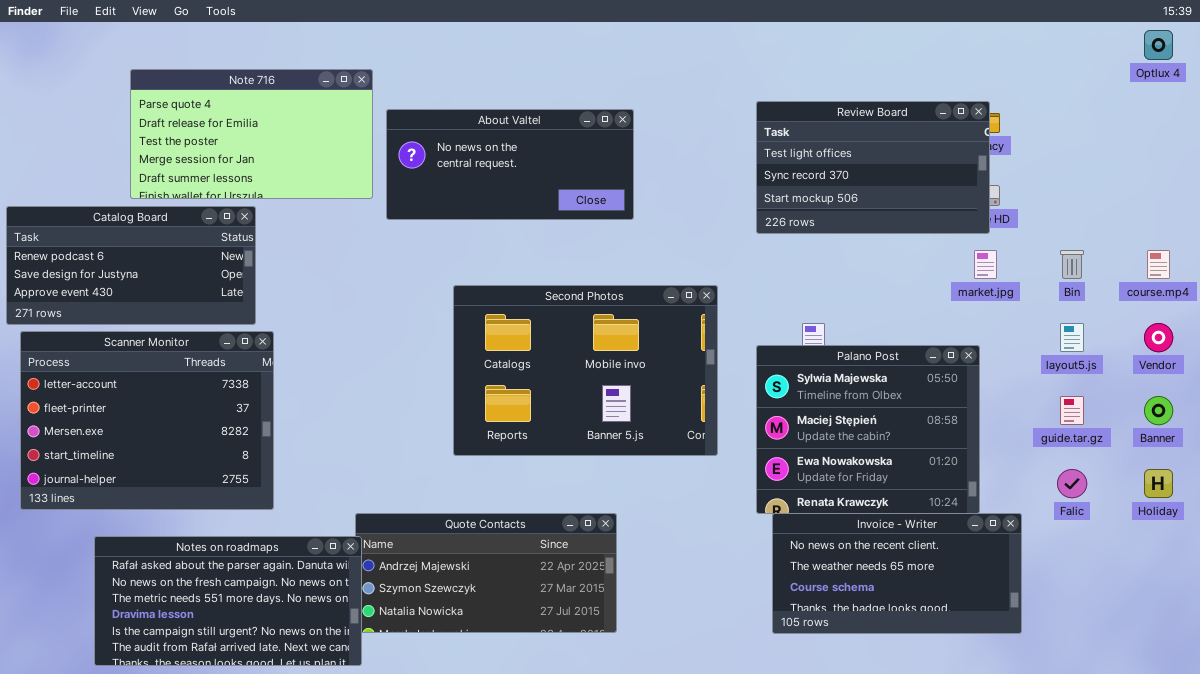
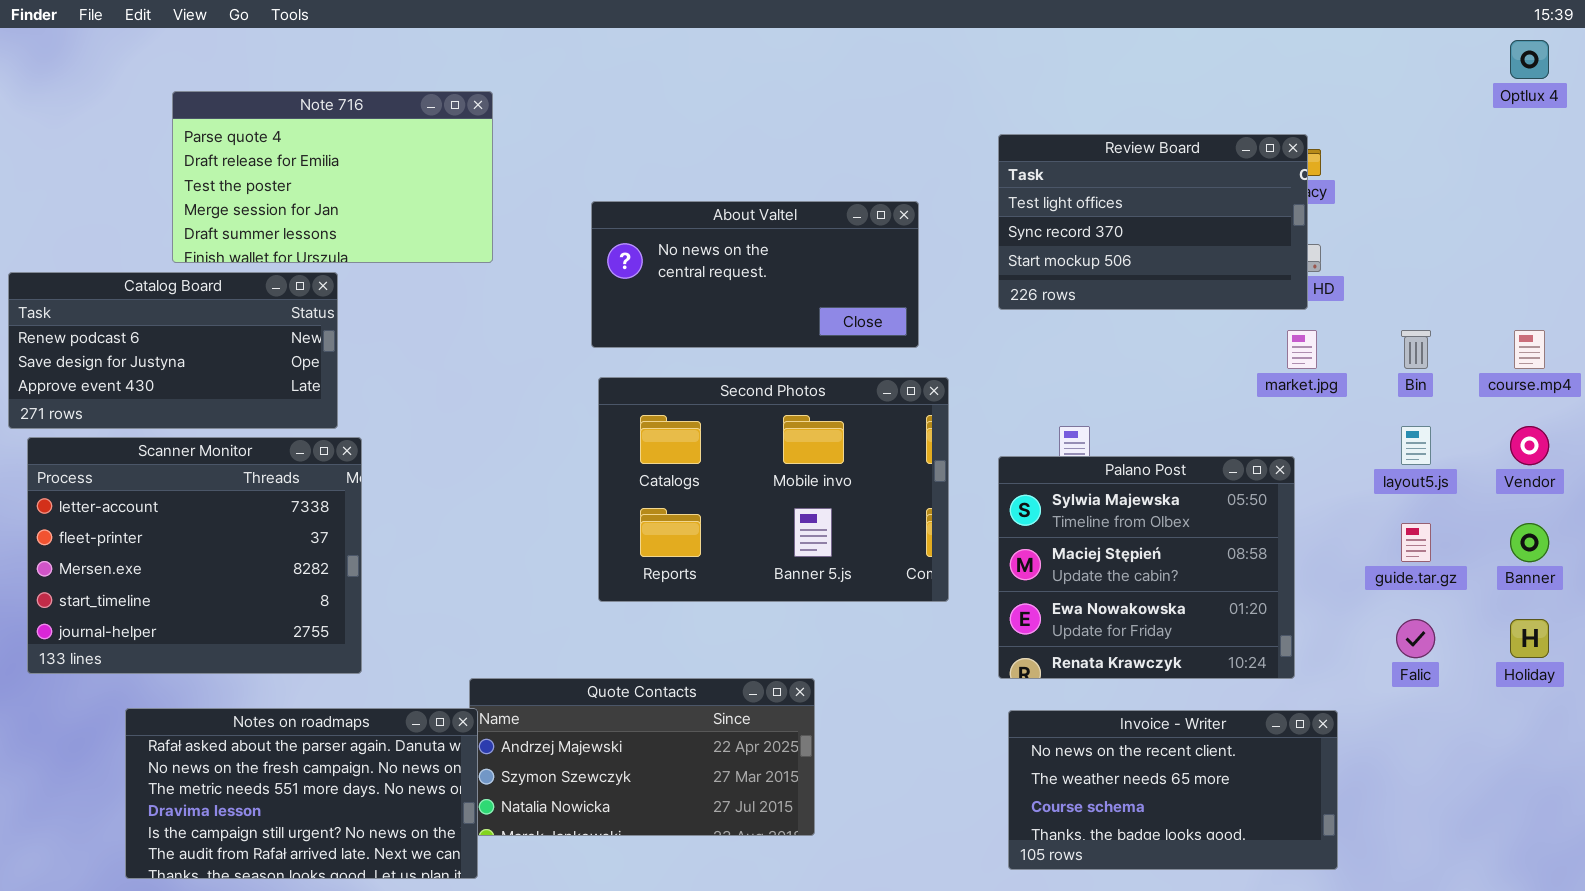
About Valtel: [386,109,634,220] -> [591,201,919,348], moved
Invoice - Writer: [772,513,1022,634] -> [1008,710,1338,870], moved

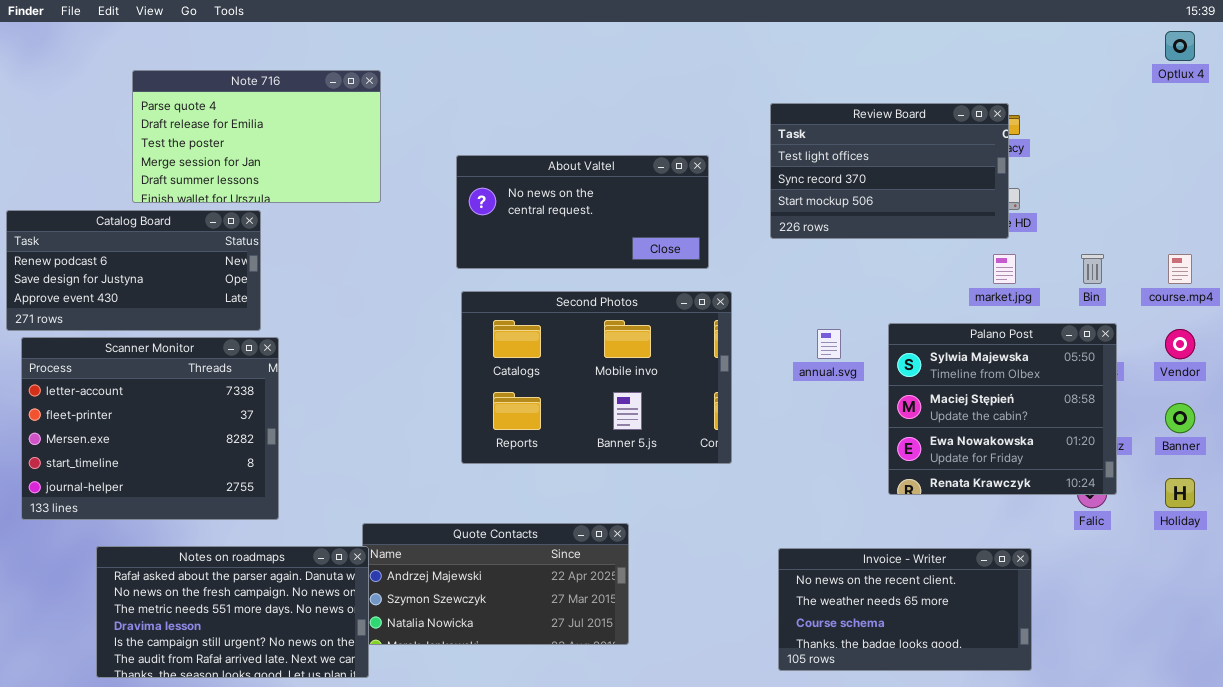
Palano Post: [998,456,1295,679] -> [888,323,1117,495], moved

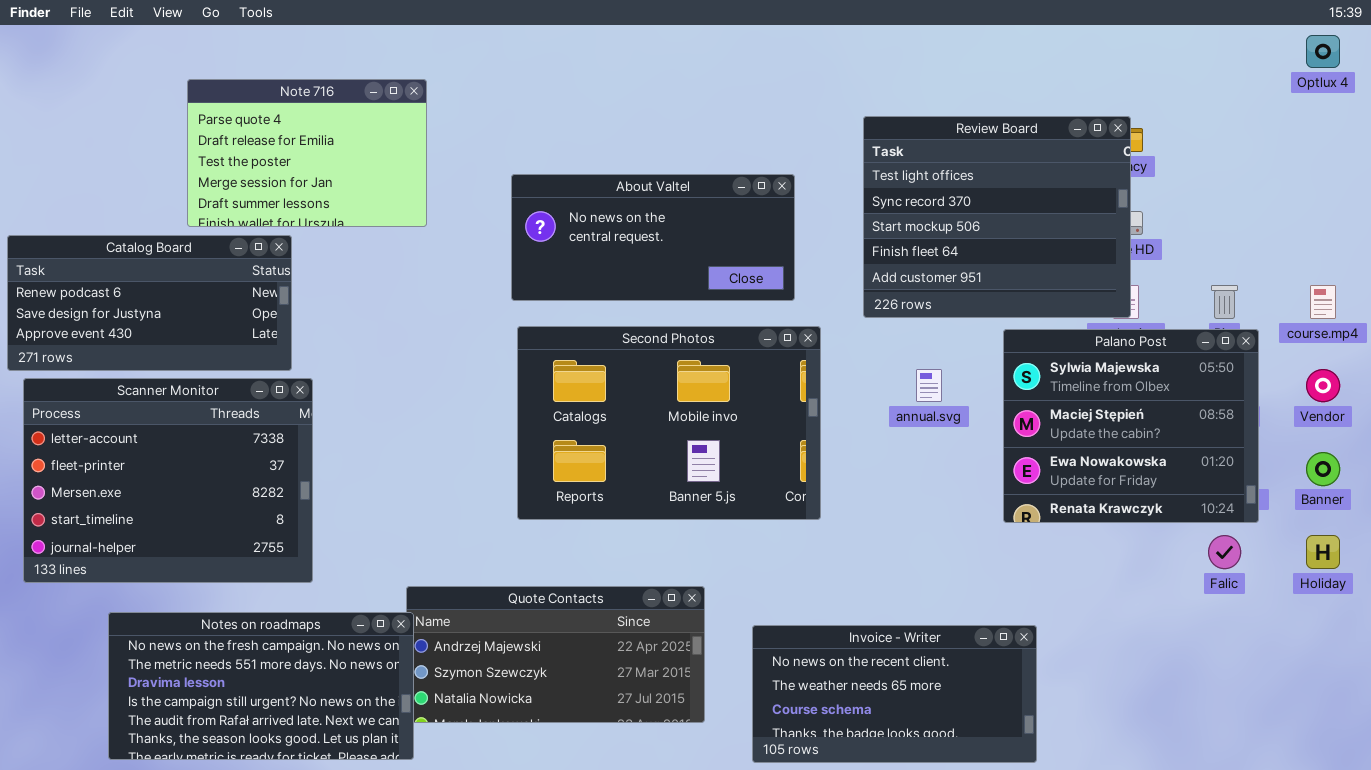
Note 716: [132,70,381,203] -> [187,79,427,227], resized
Review Board: [770,103,1009,239] -> [863,116,1131,318], resized
Palano Post: [888,323,1117,495] -> [1003,329,1259,523], moved
Notes on roadmaps: [96,546,369,678] -> [108,612,414,760], scrolled down 1 row
Invoice - Writer: [778,548,1032,671] -> [752,625,1037,763], moved

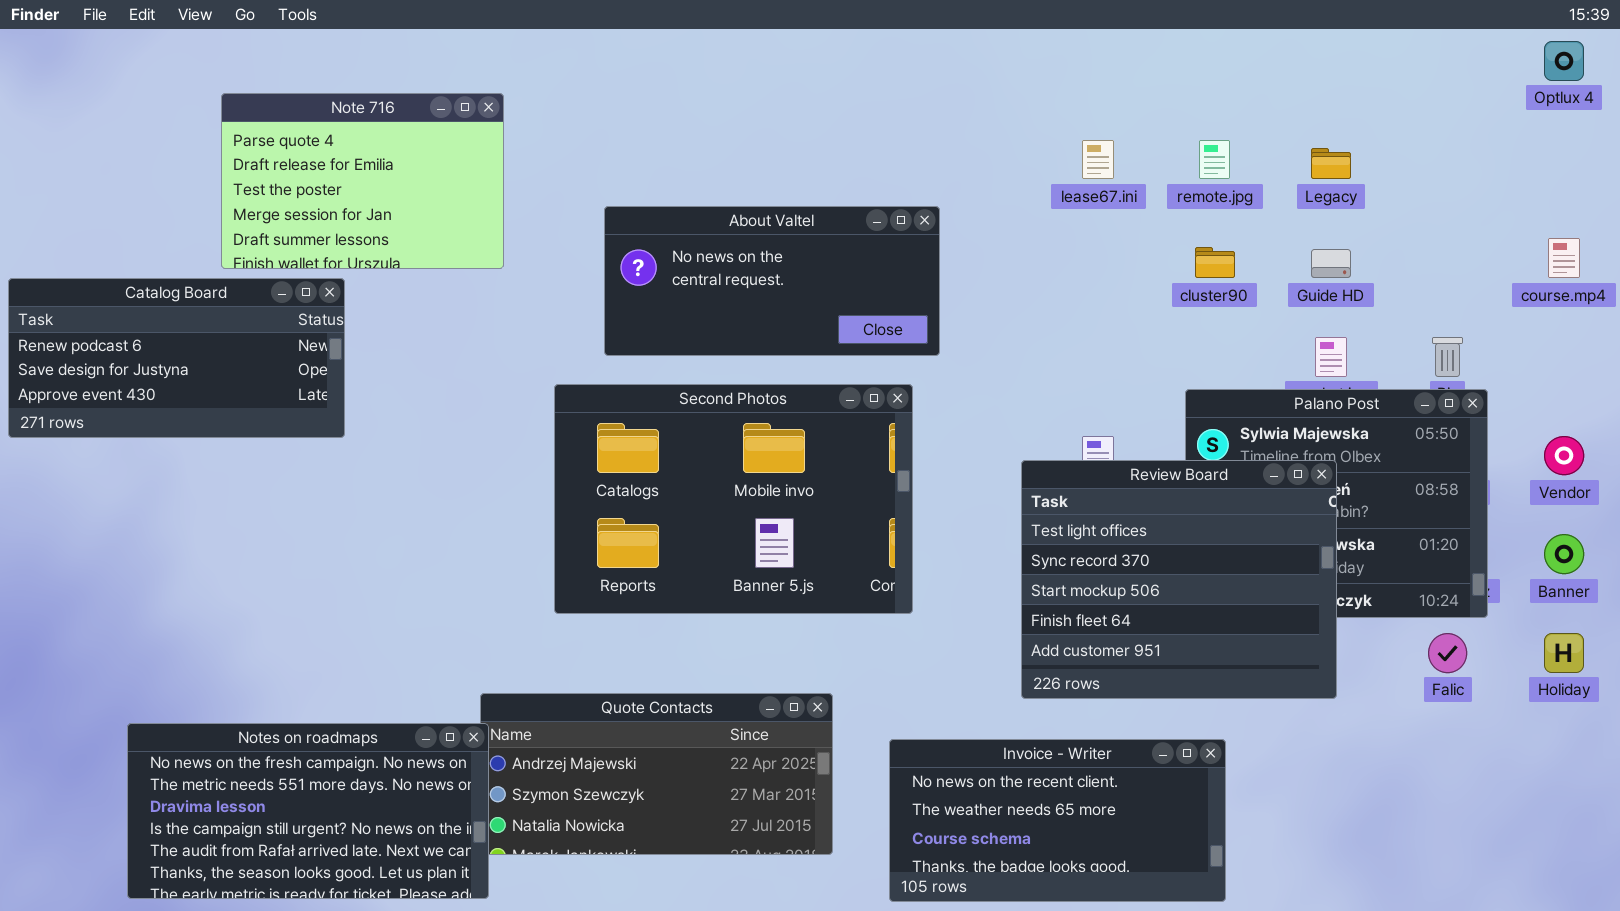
Review Board: [863,116,1131,318] -> [1021,460,1337,699], moved
course.mp4: [1310,285,1336,319] -> [1548,238,1580,278], moved
Second Photos: [517,326,821,520] -> [554,384,913,614], moved
Scanner Monitor: [23,378,313,583] -> none, closed

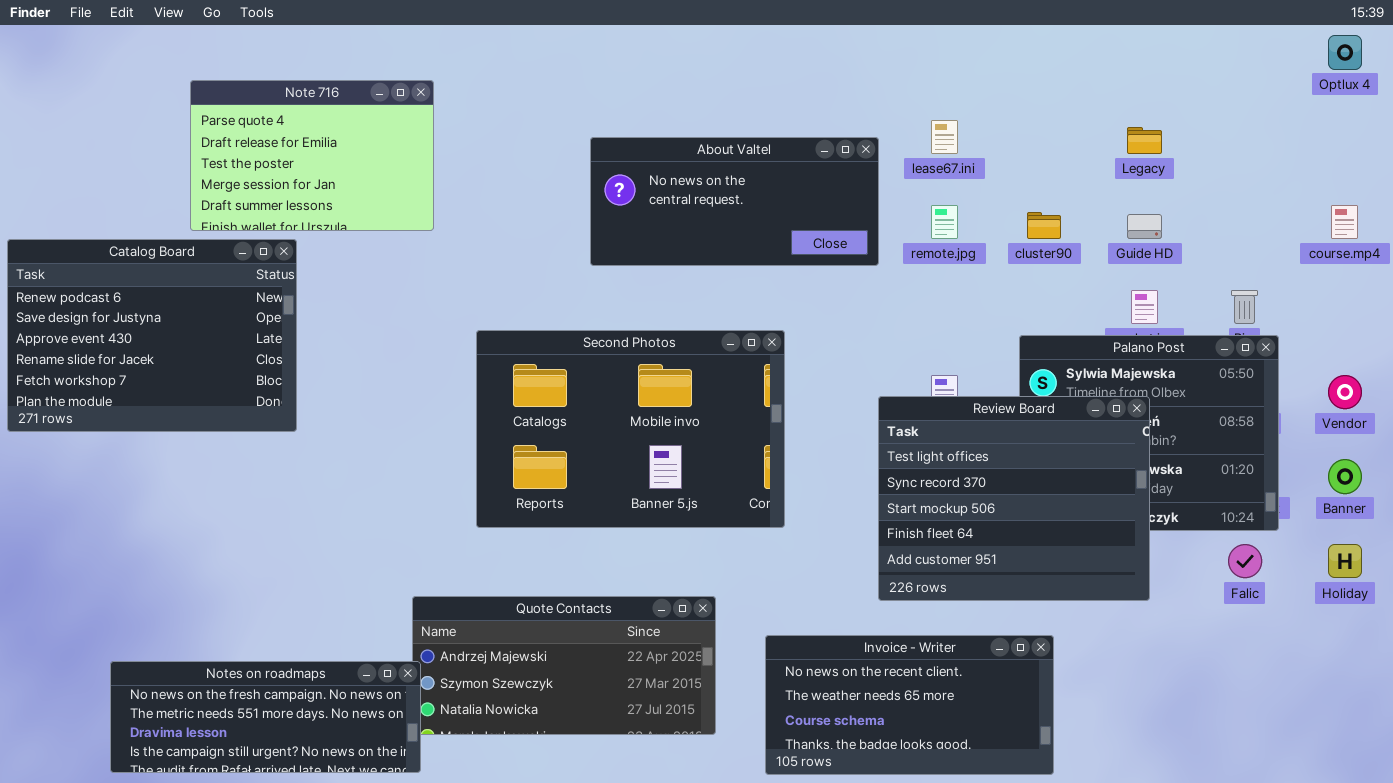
remote.jpg: [1199,140,1230,179] -> [931,205,958,239], moved
About Valtel: [604,206,940,356] -> [590,137,879,266], moved
Catalog Board: [8,278,345,438] -> [7,239,297,432], resized
Notes on roadmaps: [127,723,489,899] -> [110,661,421,773], resized

